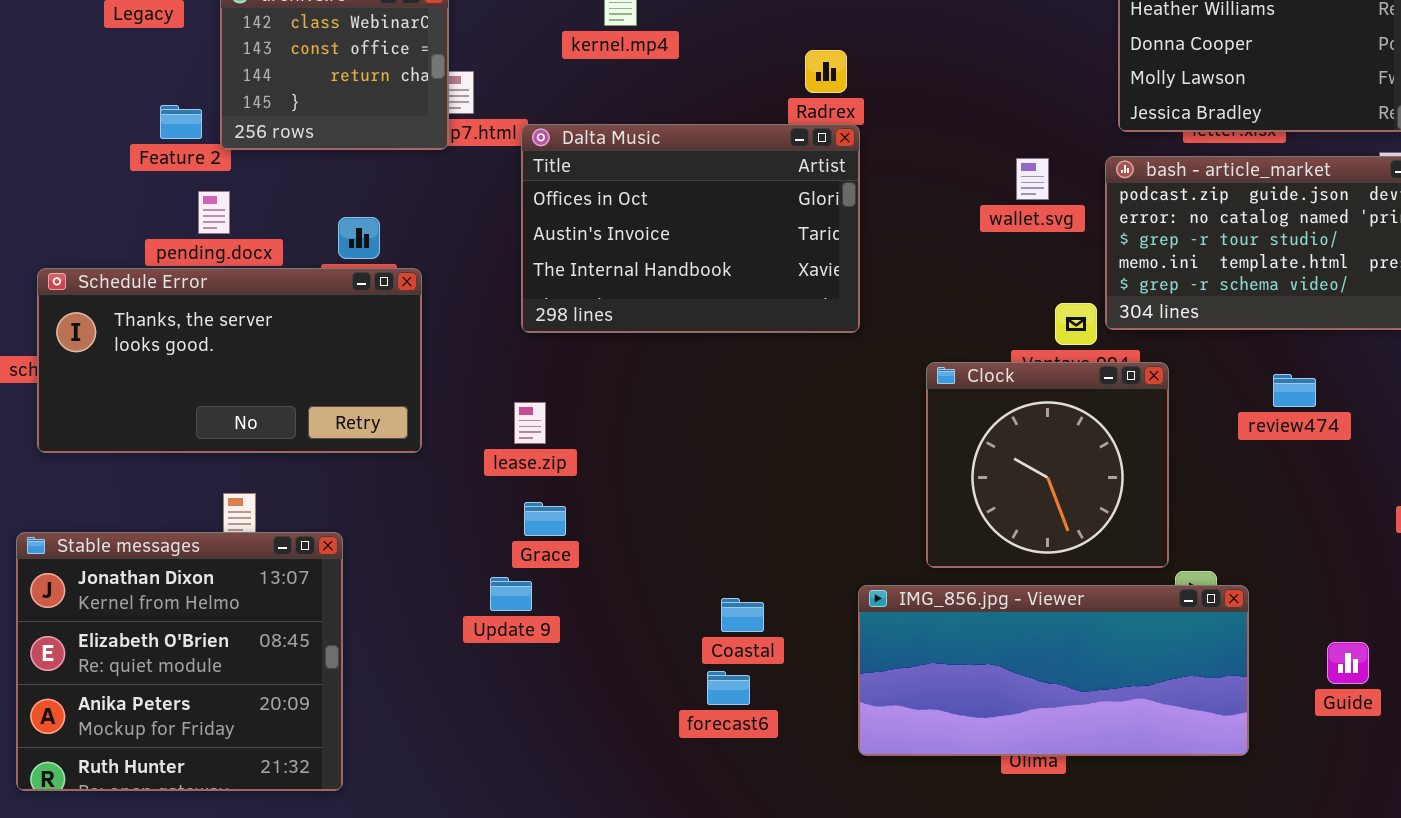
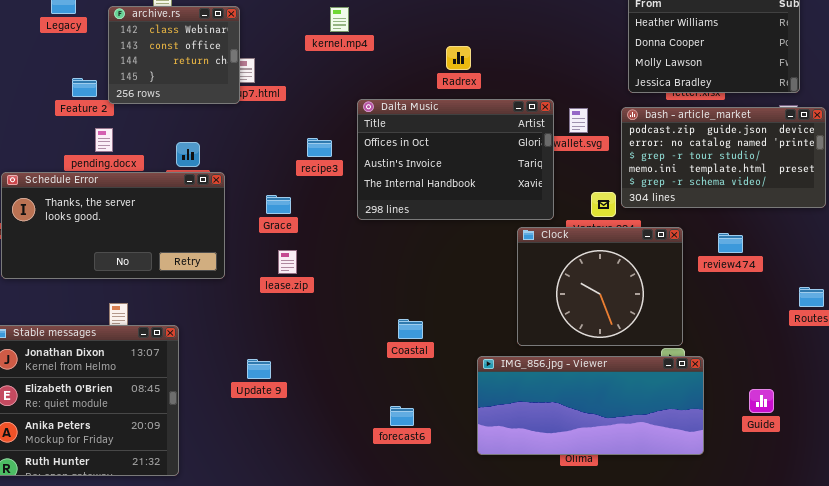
Dalta Music: [521,124,860,333] -> [357,99,554,220], moved
Clock: [926,362,1169,568] -> [517,227,683,346], resized
Grace: [524,502,566,536] -> [266,195,291,214], moved
Update 9: [490,577,532,611] -> [247,359,271,379], moved
Coastal: [721,598,764,632] -> [398,319,423,339], moved

